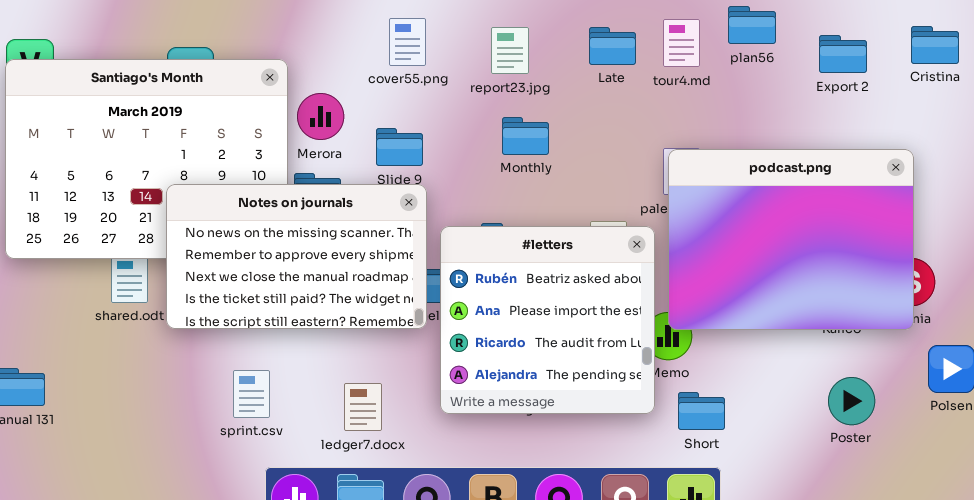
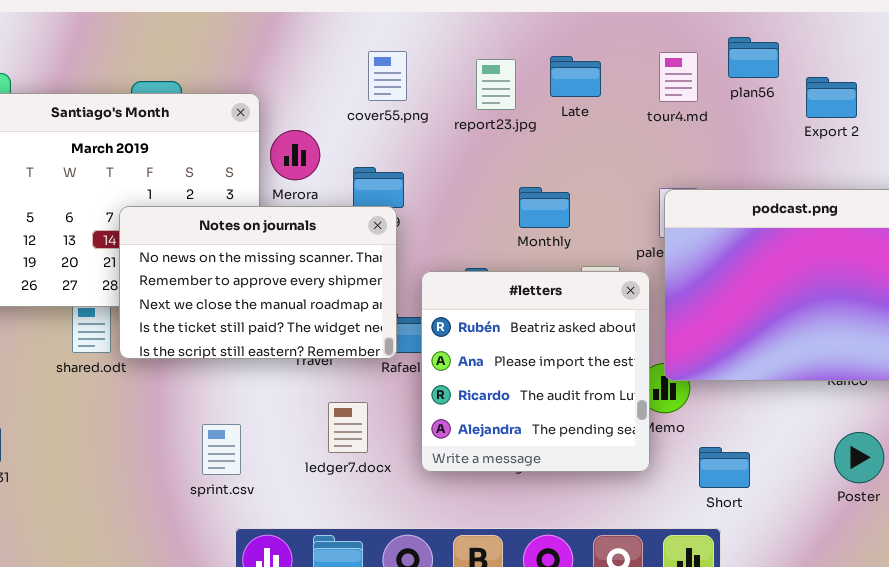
Late: [589,27,636,65] -> [550,56,601,97], moved
Export 2: [819,35,867,73] -> [806,77,857,118], moved
Monthly: [502,117,549,155] -> [519,187,570,228], moved
Notes on journals: [166,184,427,329] -> [119,206,397,359], moved
ledger7.docx: [344,383,382,431] -> [328,402,368,453], moved
Short: [678,392,725,430] -> [699,447,750,488], moved

